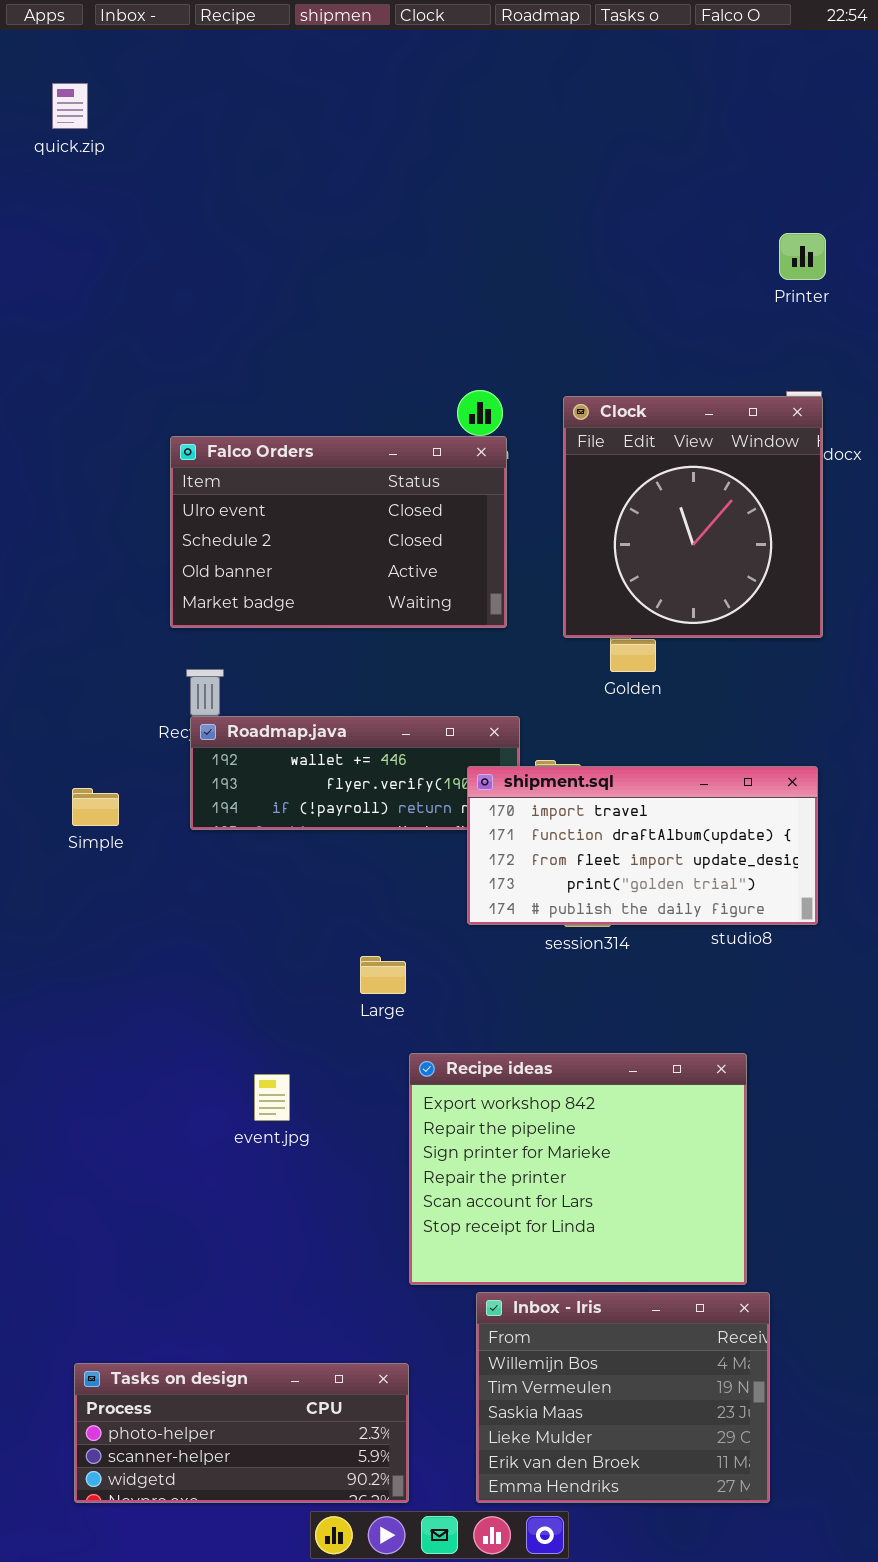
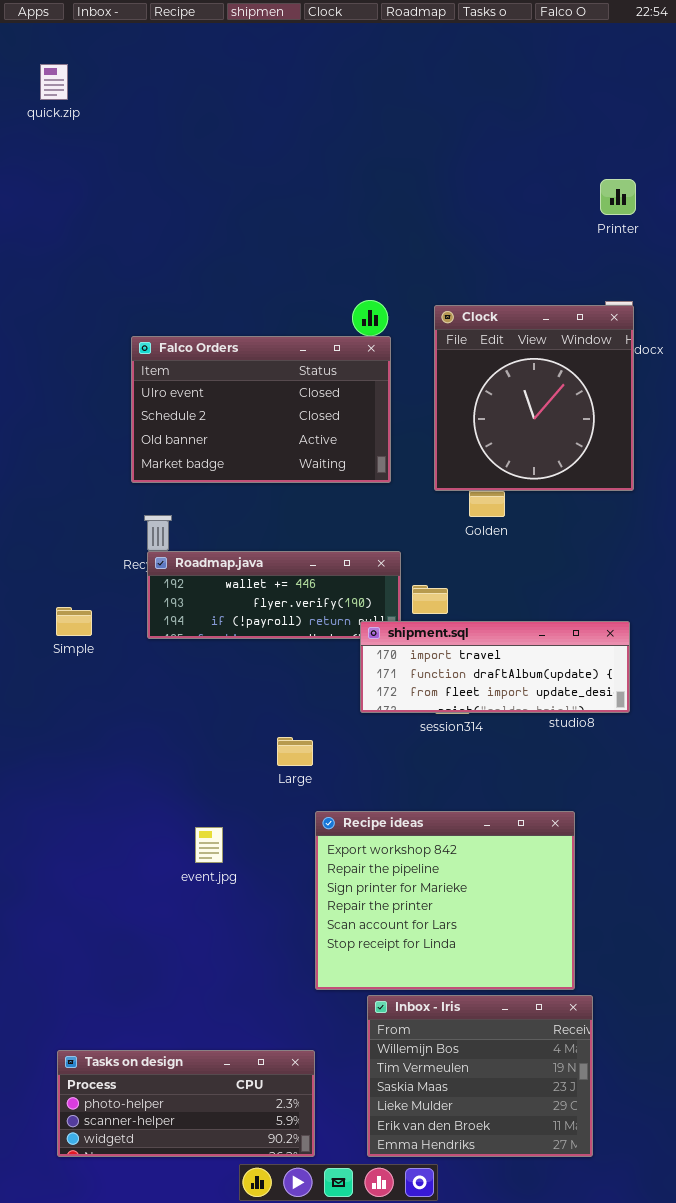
shipment.sql: [467,766,818,925] -> [360,621,630,713], resized

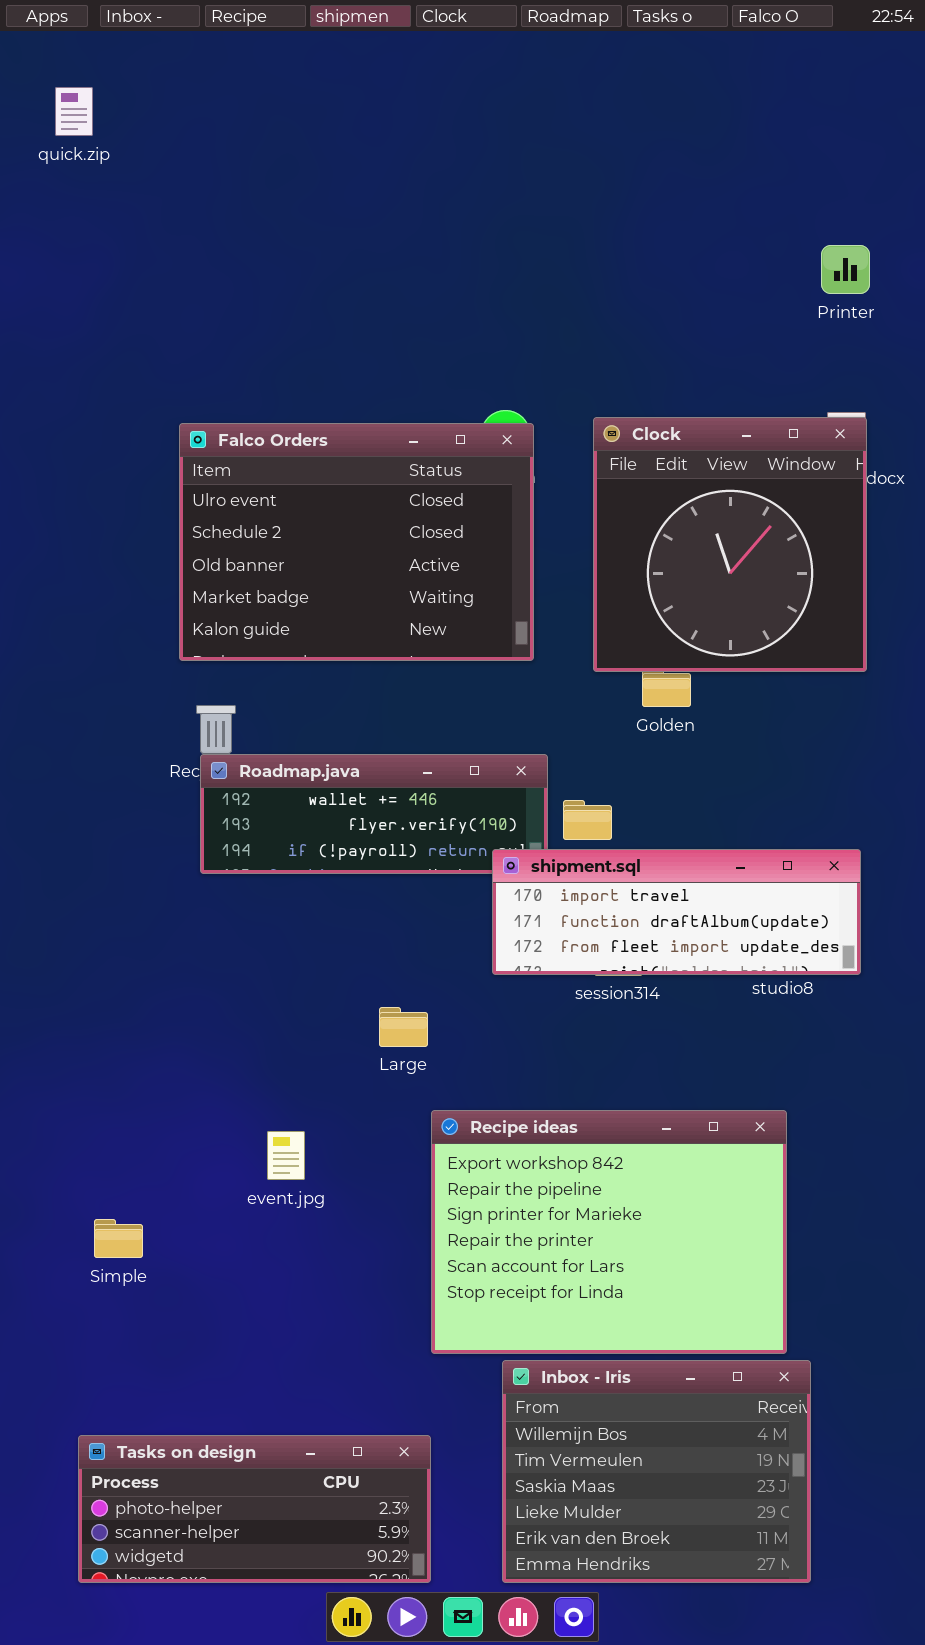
Falco Orders: [131,336,391,483] -> [179,423,534,661], resized
Simple: [56,607,92,636] -> [94,1219,143,1258], moved

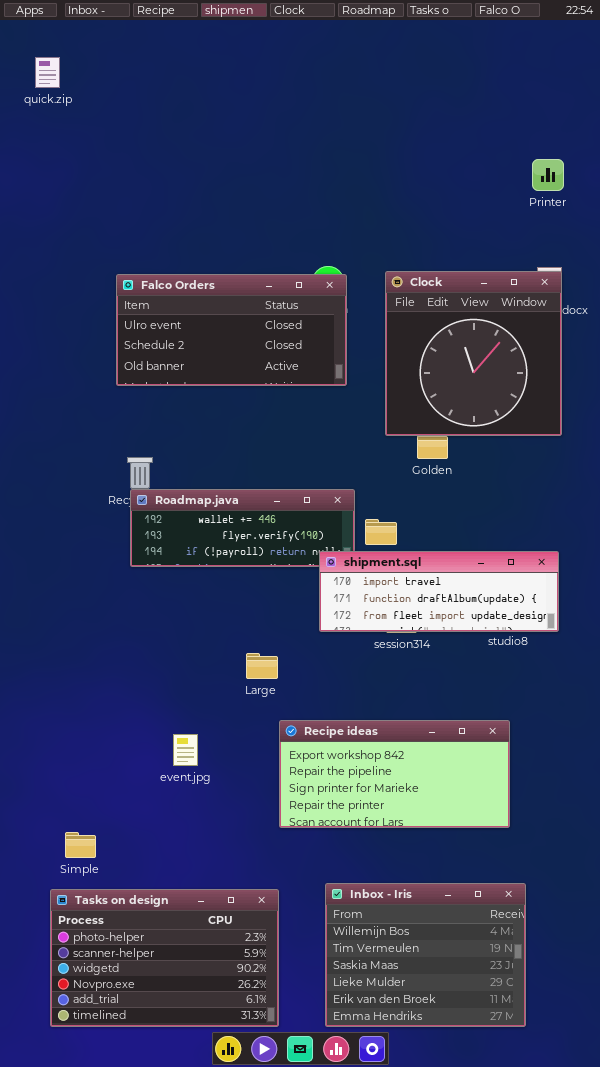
Falco Orders: [179,423,534,661] -> [116,274,347,386], resized
Recipe ideas: [431,1110,787,1354] -> [279,720,510,828], resized
Simple: [94,1219,143,1258] -> [65,832,96,858], moved
Tasks on design: [78,1435,431,1583] -> [50,889,279,1027], resized

